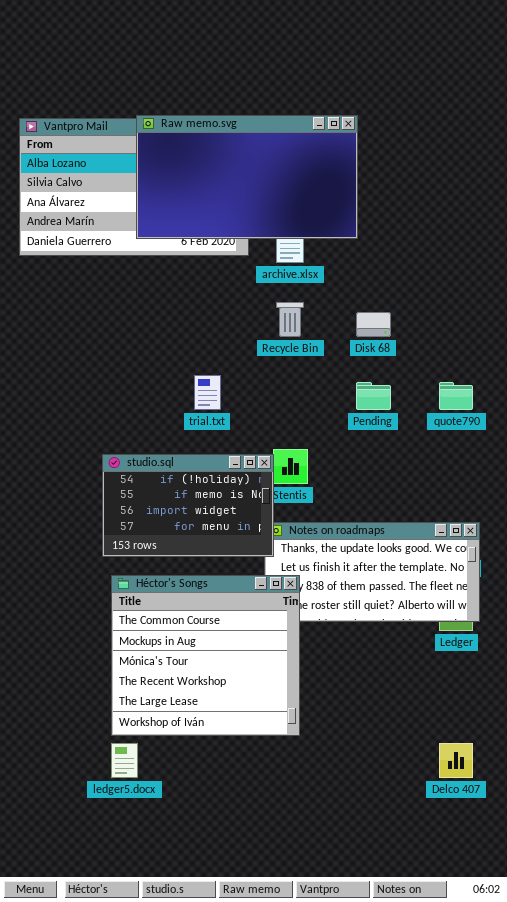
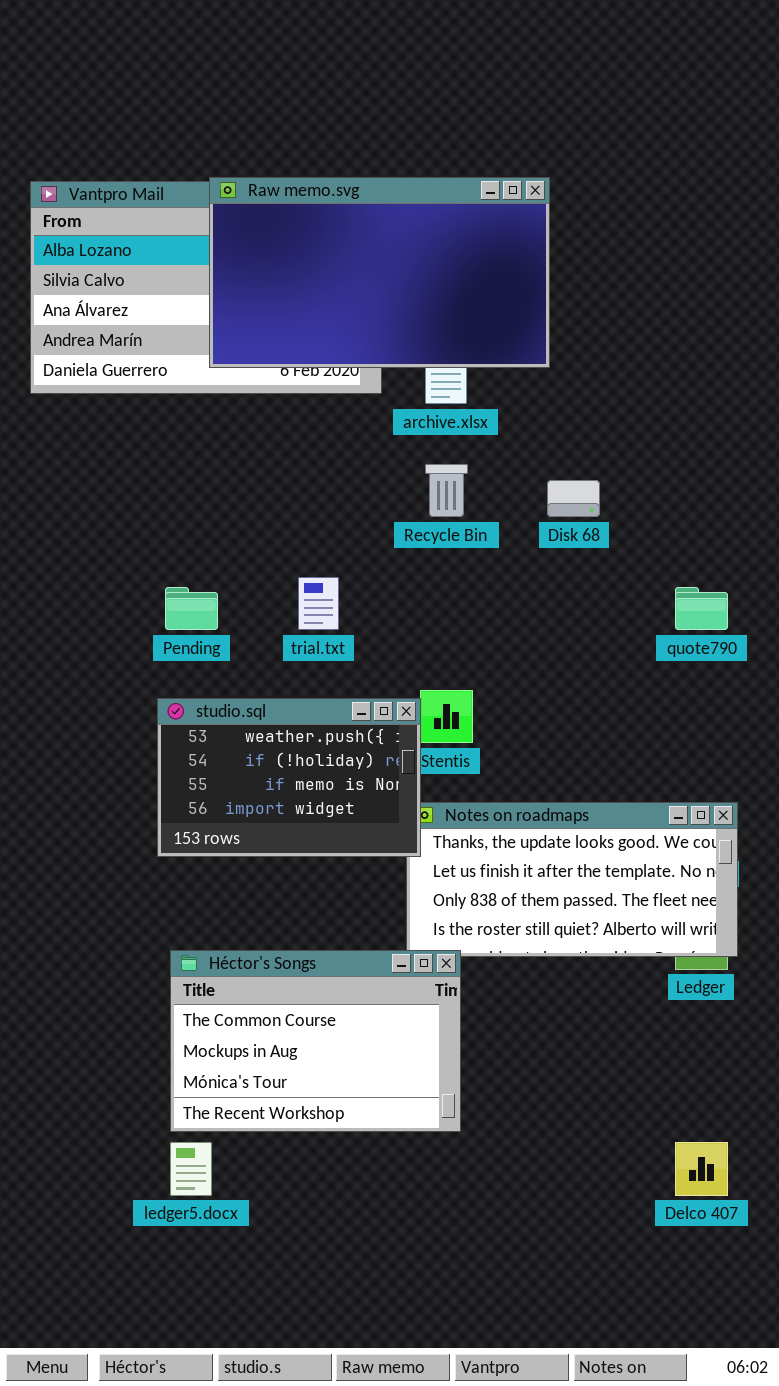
Pending: [356,382,391,410] -> [165,587,218,630], moved
studio.sql: [102,454,274,557] -> [157,698,421,857], scrolled up 1 row
Héctor's Songs: [111,575,300,736] -> [170,950,461,1132], resized

